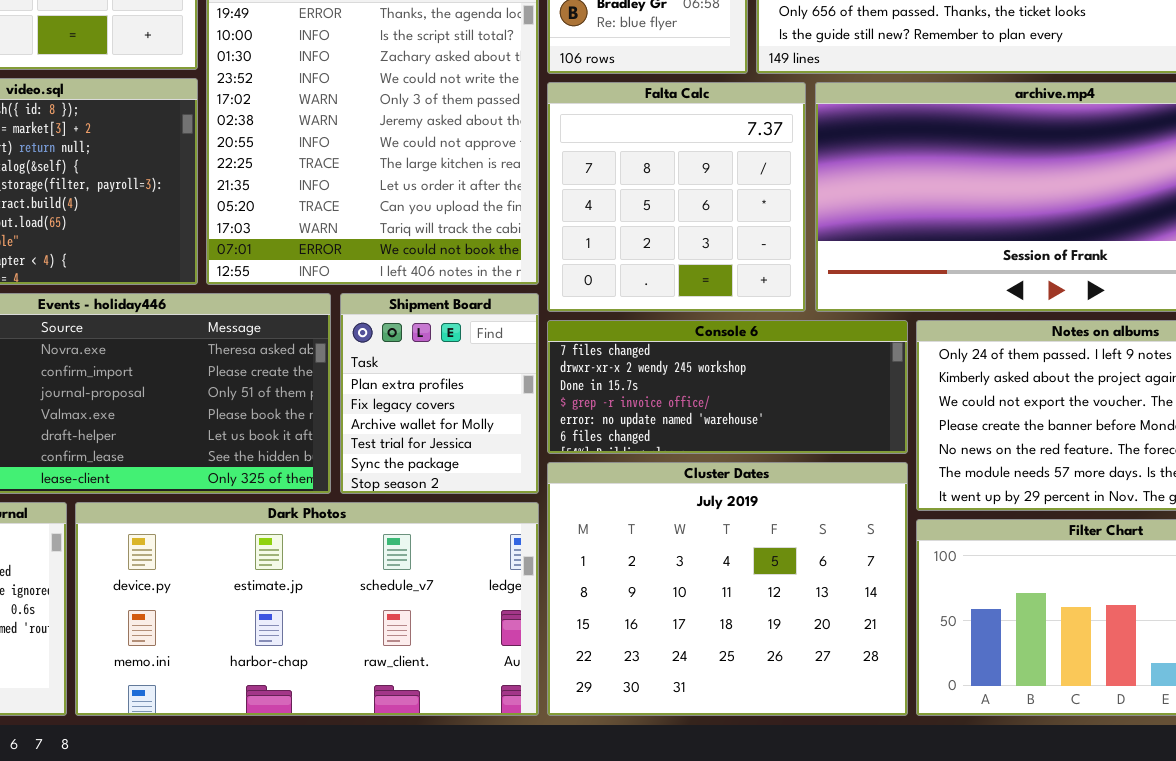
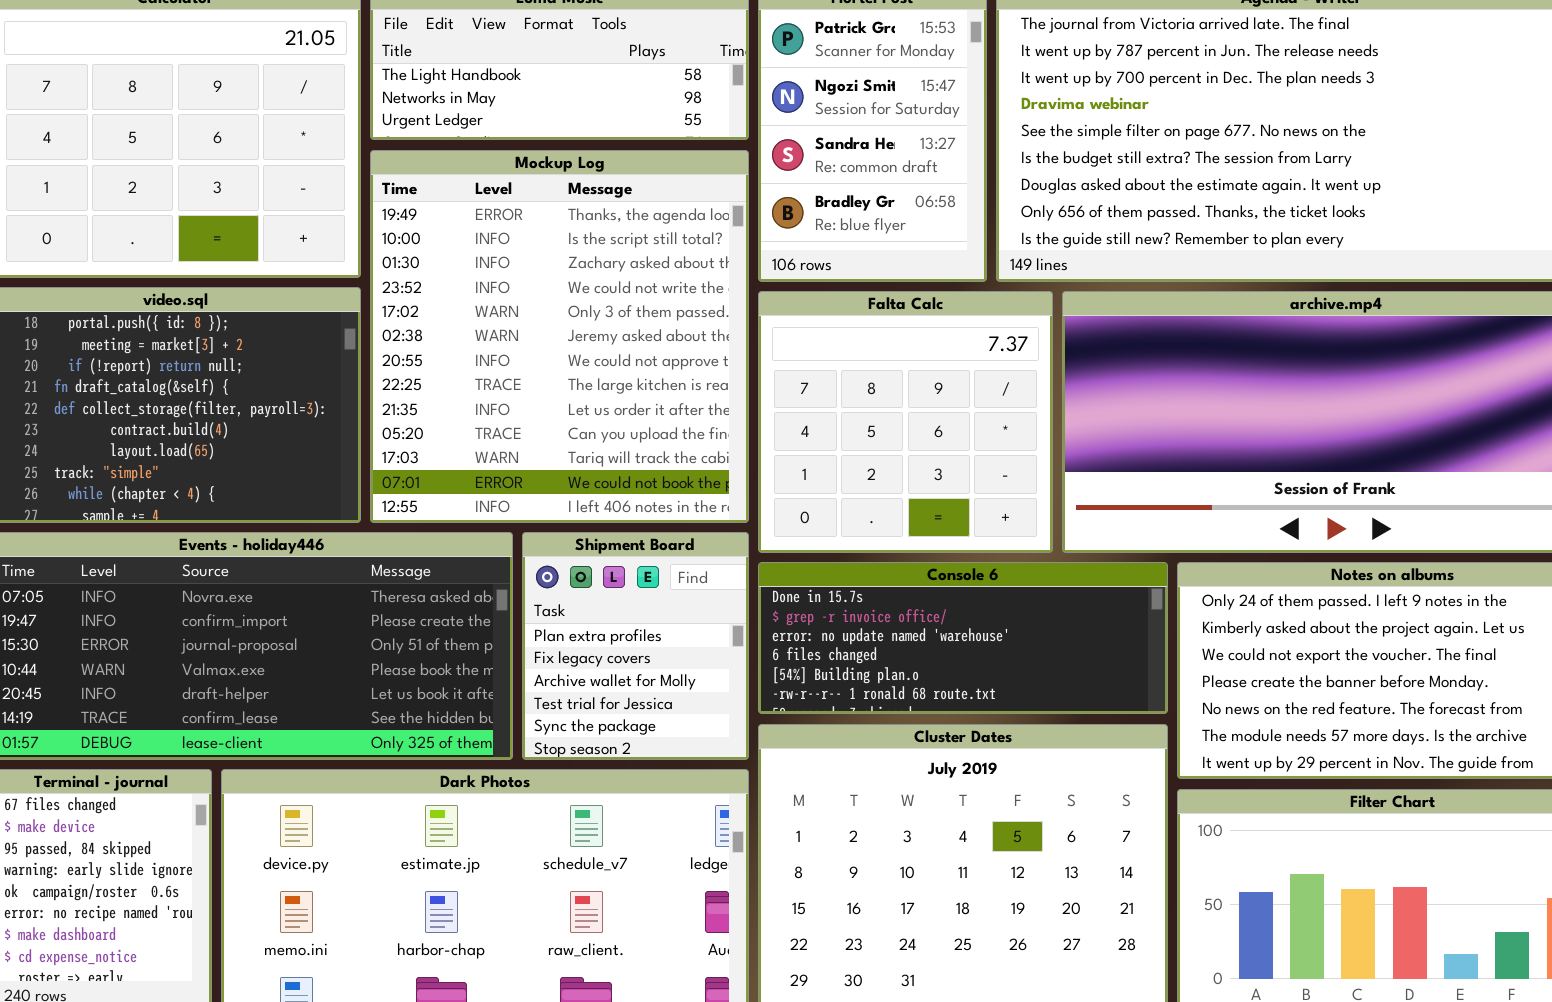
Console 6: [547,320,908,454] -> [758,562,1168,714], scrolled down 2 rows

